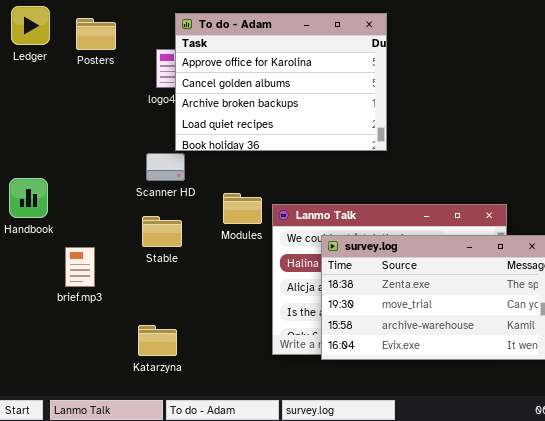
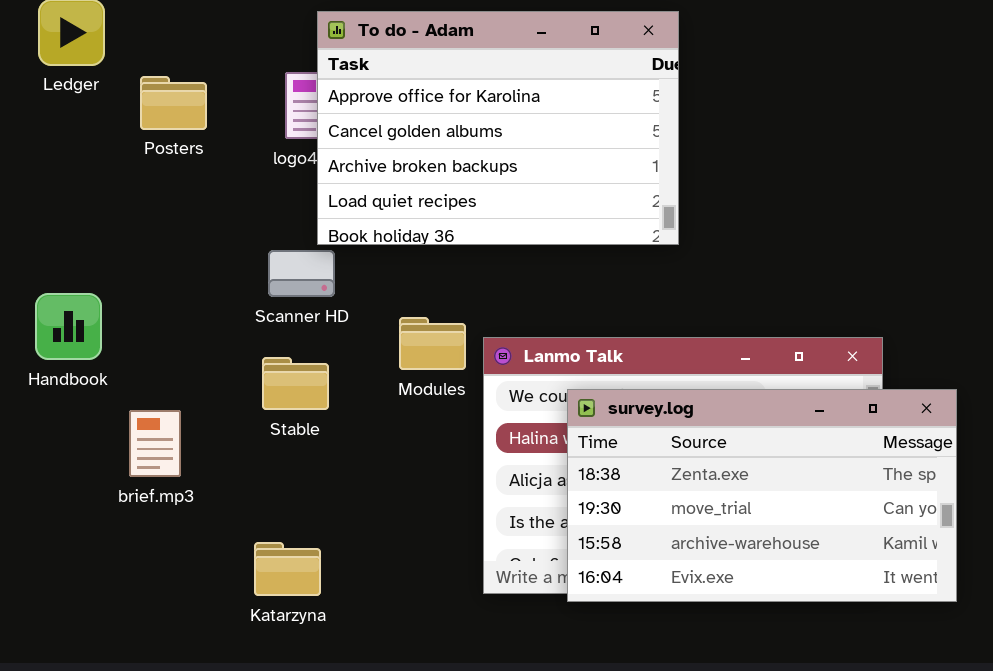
Posters: [76,18,116,50] -> [140,76,207,130], moved

